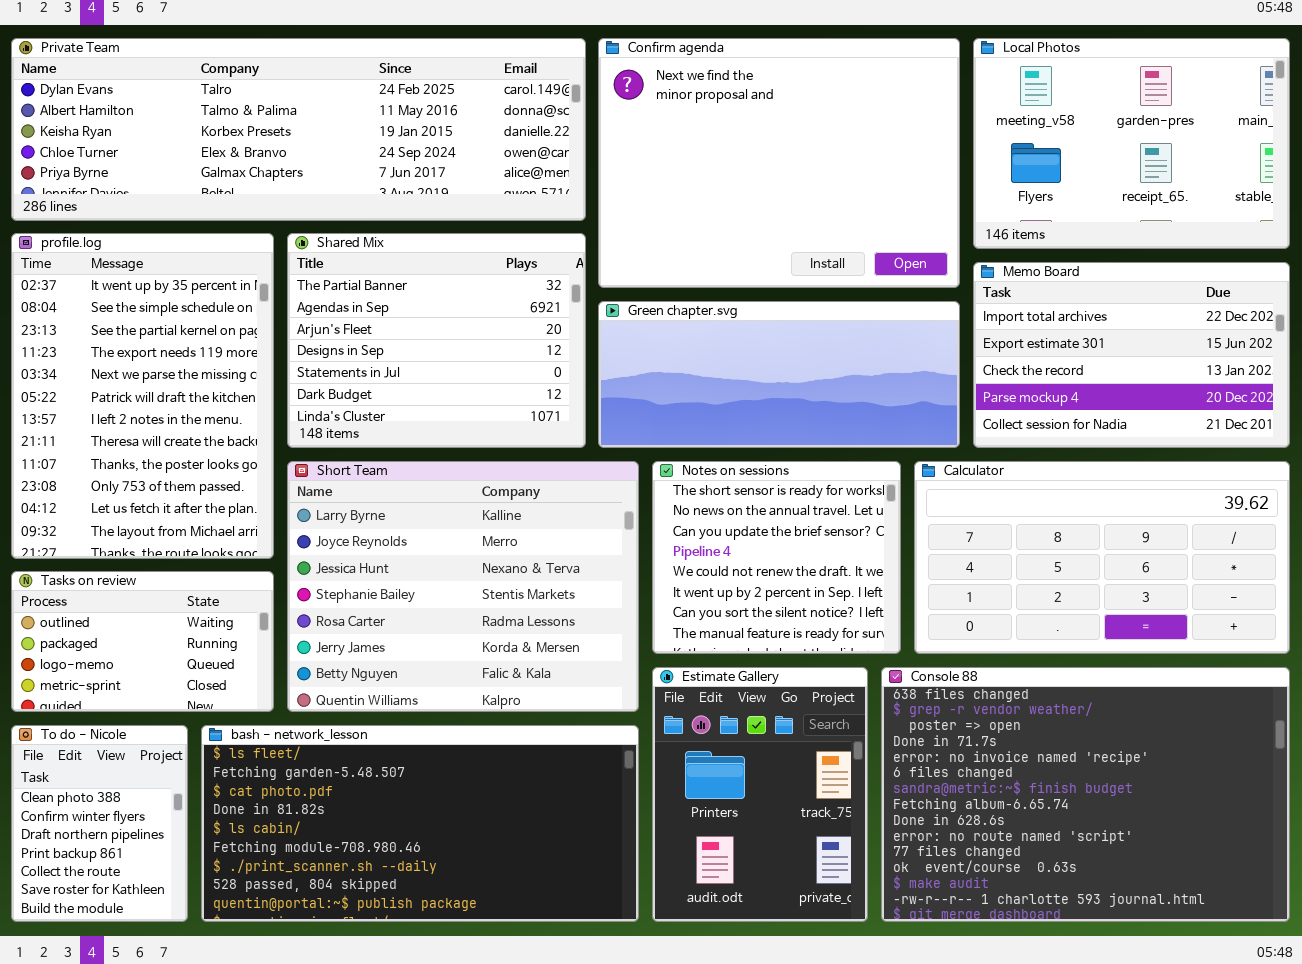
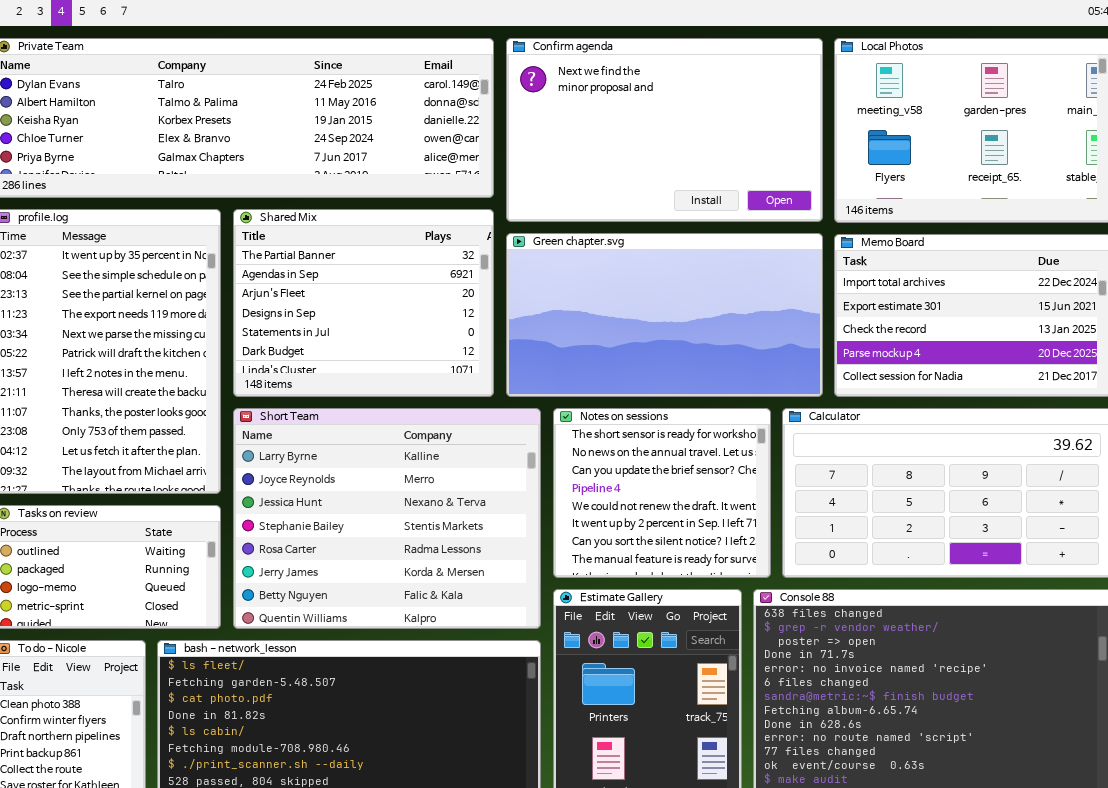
Confirm agenda: [598,38,960,288] -> [506,38,823,222], resized
Green chapter.svg: [598,301,960,448] -> [506,233,823,397], resized

